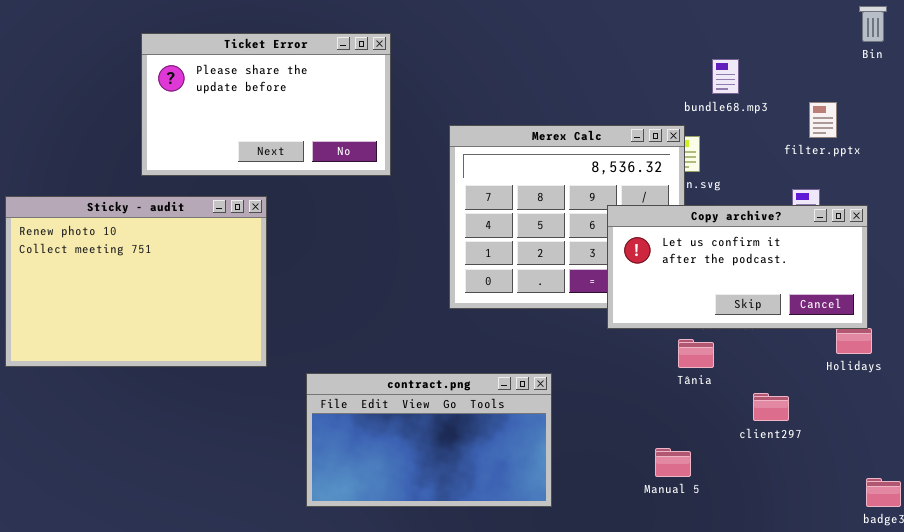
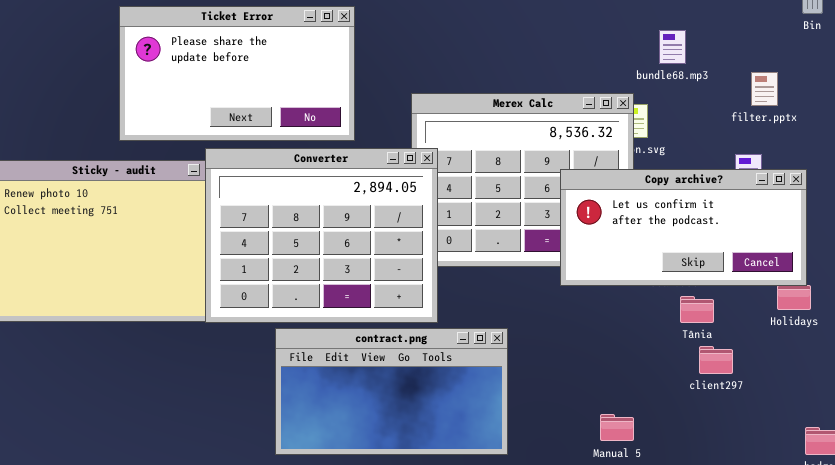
Converter: none -> [205,148,438,323], opened
Tânia: [678,339,714,368] -> [680,296,714,323], moved
Manual 5: [655,448,691,477] -> [600,414,634,441], moved

